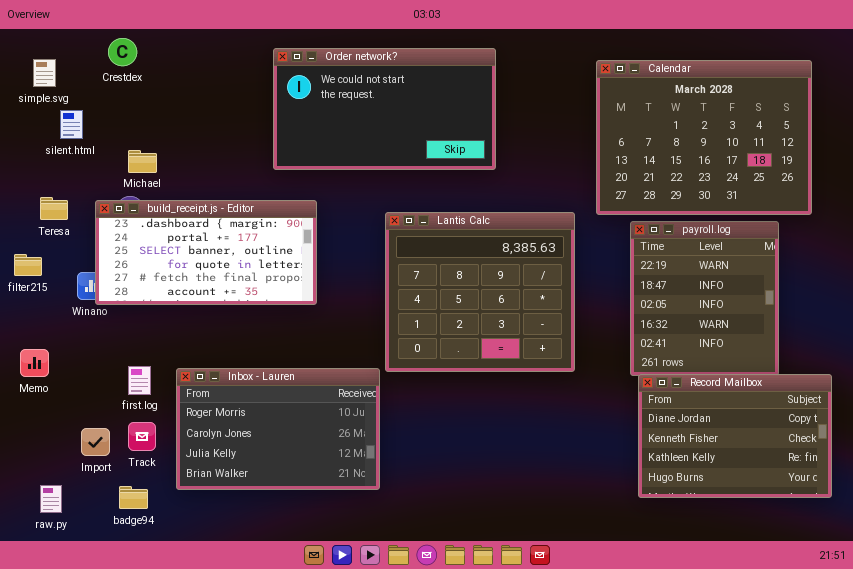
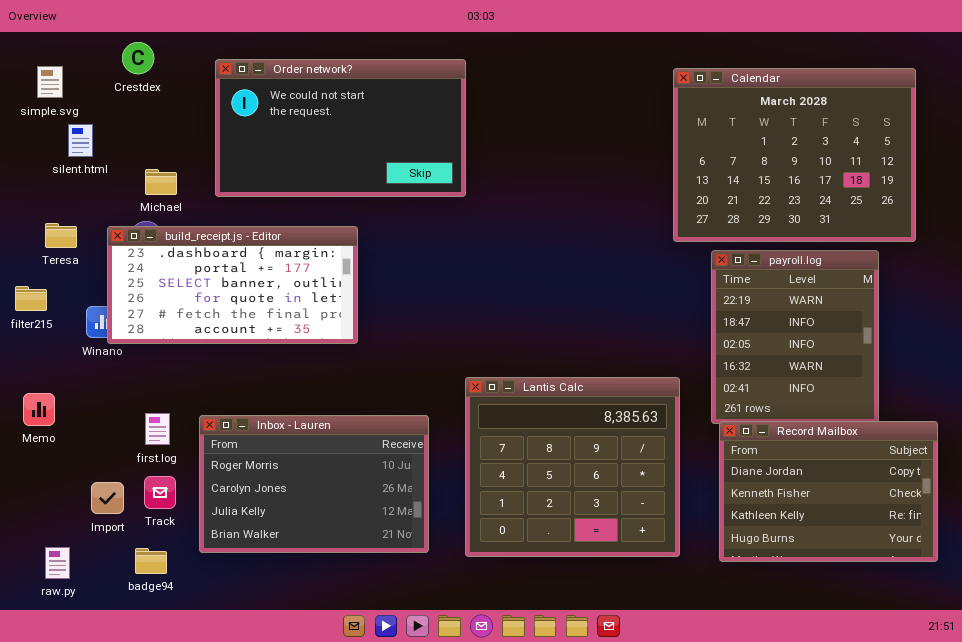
Order network?: [273,48,496,170] -> [215,59,466,197], moved
Lantis Calc: [385,212,575,372] -> [465,377,680,557], moved

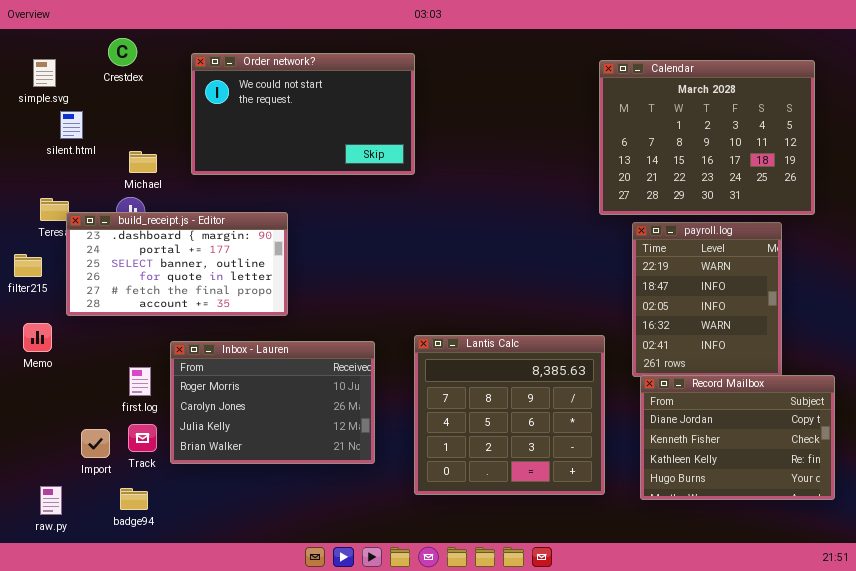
build_receipt.js - Editor: [107,226,358,344] -> [66,212,288,316], moved
Memo: [23,393,55,426] -> [23,323,52,352], moved
Inbox - Lauren: [199,415,429,553] -> [170,341,375,464], moved

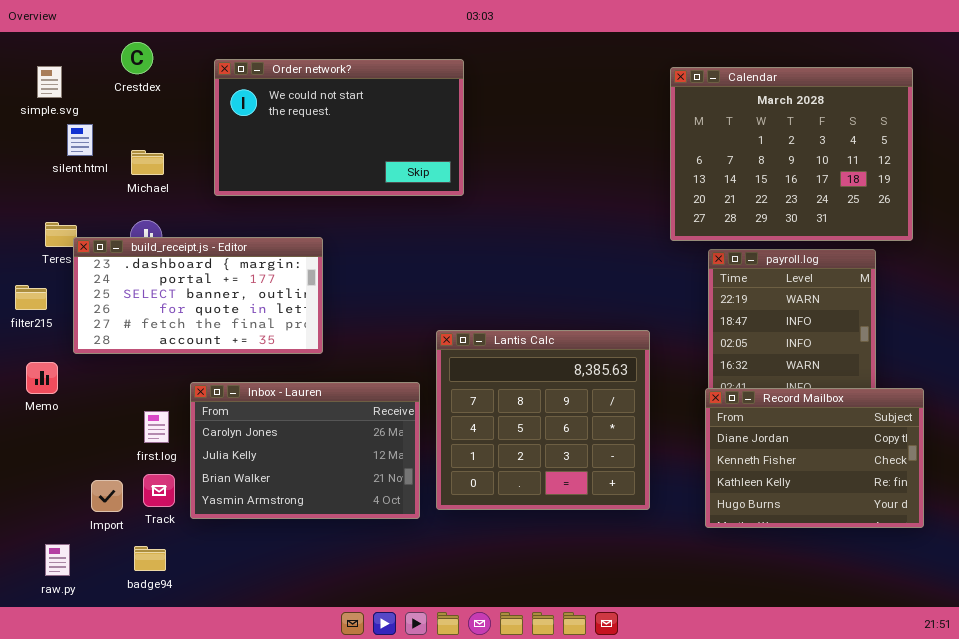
Michael: [129,151,157,173] -> [131,150,164,175], moved
Lantis Calc: [414,335,605,495] -> [436,330,650,510], moved
Inbox - Lauren: [170,341,375,464] -> [190,382,420,519], scrolled down 1 row
Record Mailbox: [640,375,835,500] -> [705,388,924,528], moved

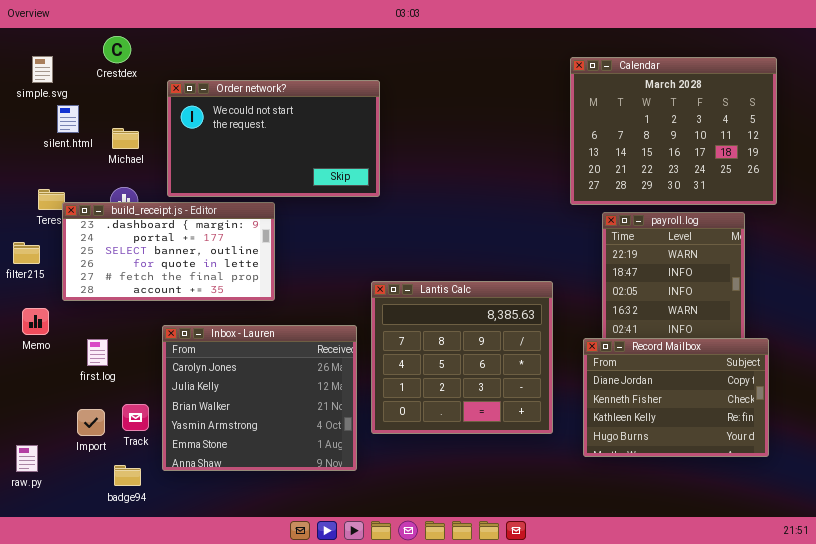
Order network?: [214,59,464,196] -> [167,80,380,197], moved
Inbox - Lauren: [190,382,420,519] -> [162,325,357,471], resized
Record Mailbox: [705,388,924,528] -> [583,338,769,457], moved
first.log: [144,411,169,443] -> [87,339,108,366], moved
raw.py: [45,544,70,576] -> [16,445,38,472], moved

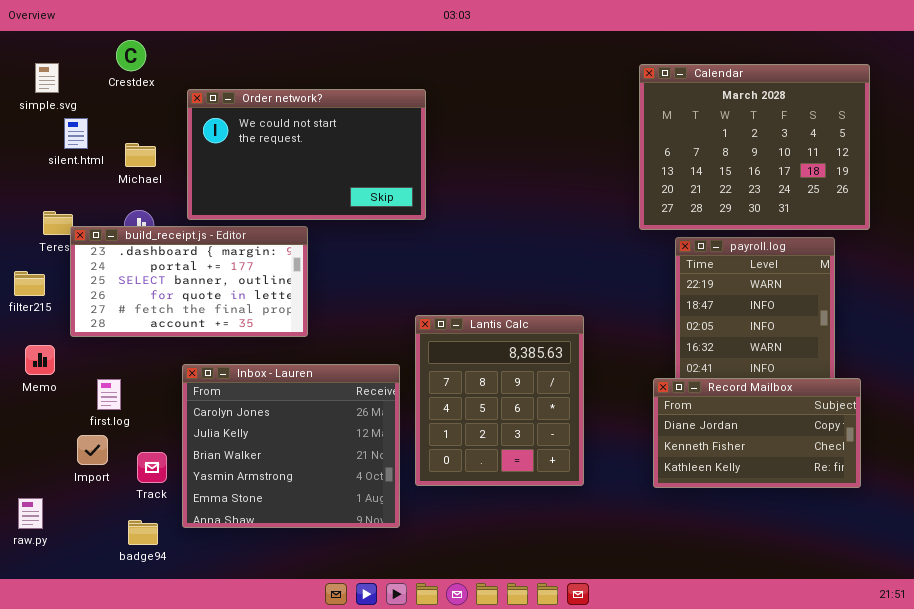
Lantis Calc: [371,281,553,434] -> [415,315,584,486], resized
Record Mailbox: [583,338,769,457] -> [653,378,861,488], resized
Import: [77,409,105,436] -> [77,435,108,465], moved

